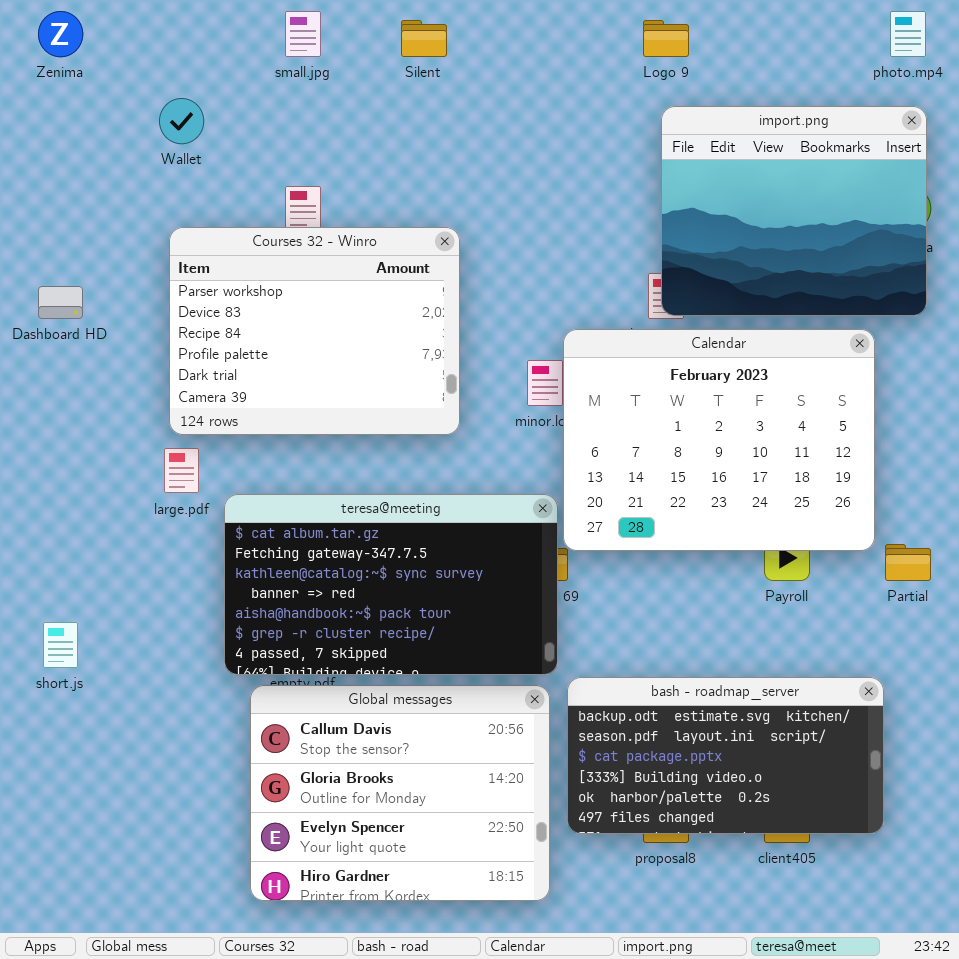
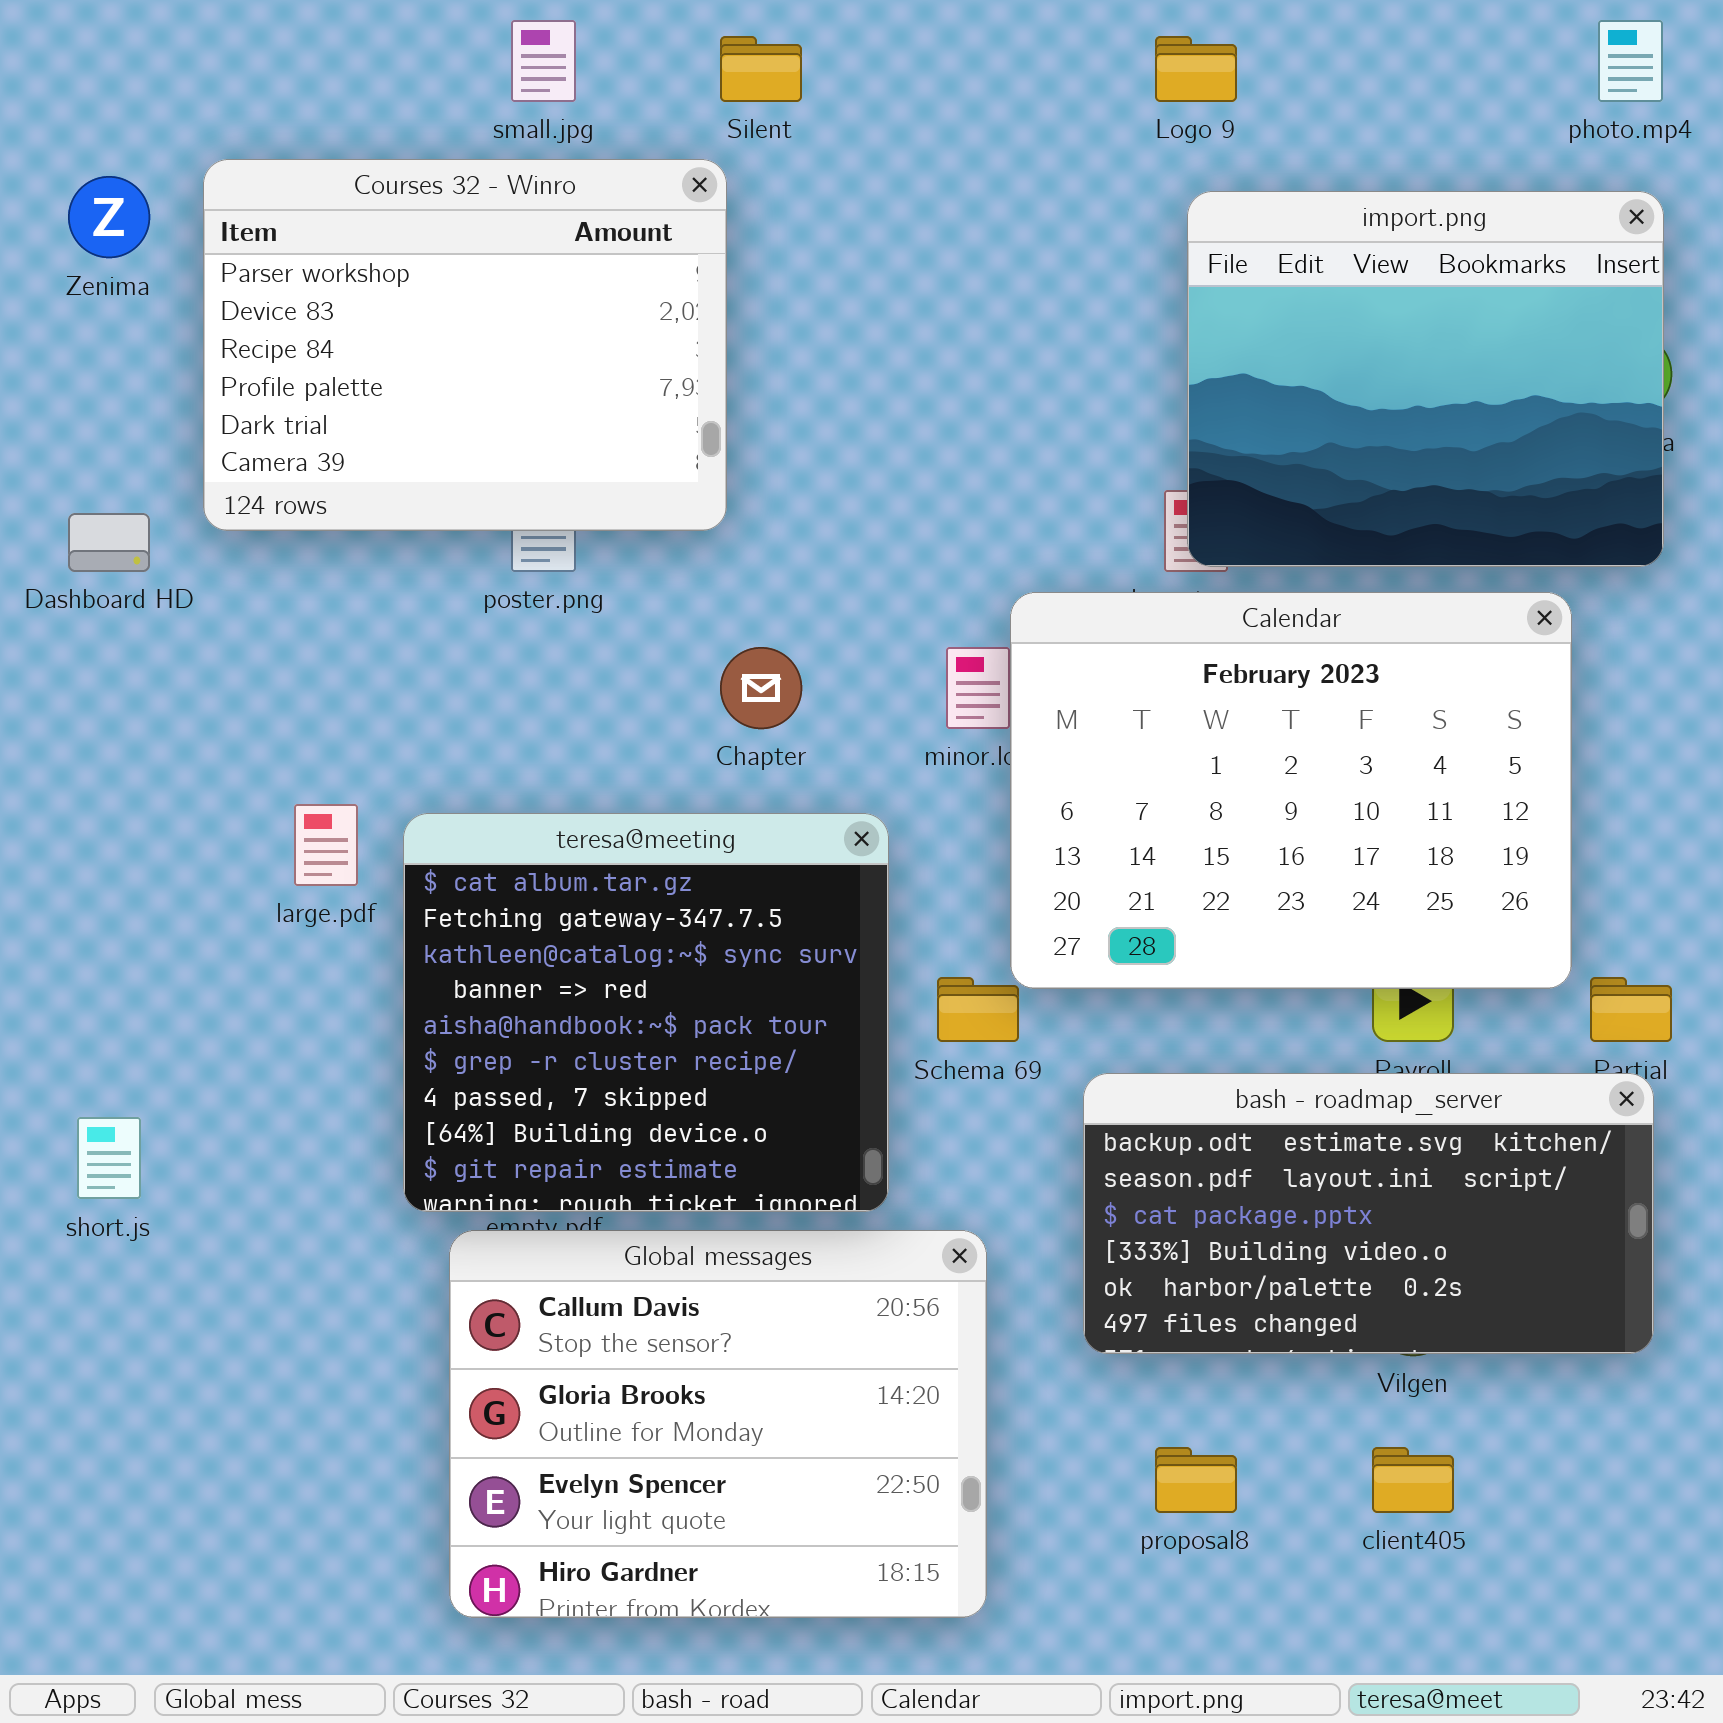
Zenima: [38,11,83,57] -> [68,176,150,258], moved
Courses 32 - Winro: [169,227,460,435] -> [203,159,727,531], moved
teresa@meeting: [224,494,558,675] -> [403,813,889,1212], resized
bash - roadmap_server: [567,677,884,834] -> [1083,1073,1654,1354], moved

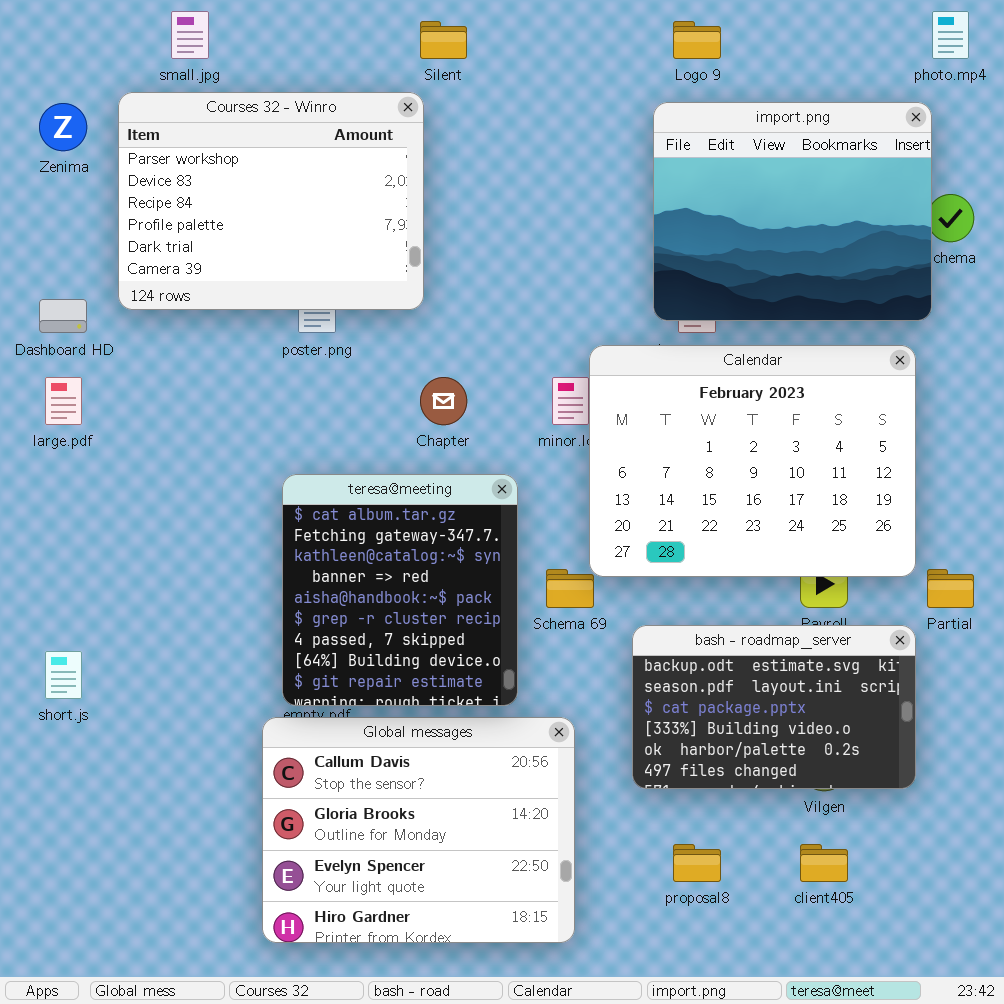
small.jpg: [511,20,576,102] -> [171,11,209,59], moved
import.png: [1187,191,1664,567] -> [653,102,932,321], moved
large.pdf: [294,804,358,886] -> [45,377,82,425], moved
teresa@meeting: [403,813,889,1212] -> [282,474,518,706], resized
bash - roadmap_server: [1083,1073,1654,1354] -> [632,625,916,789], resized

